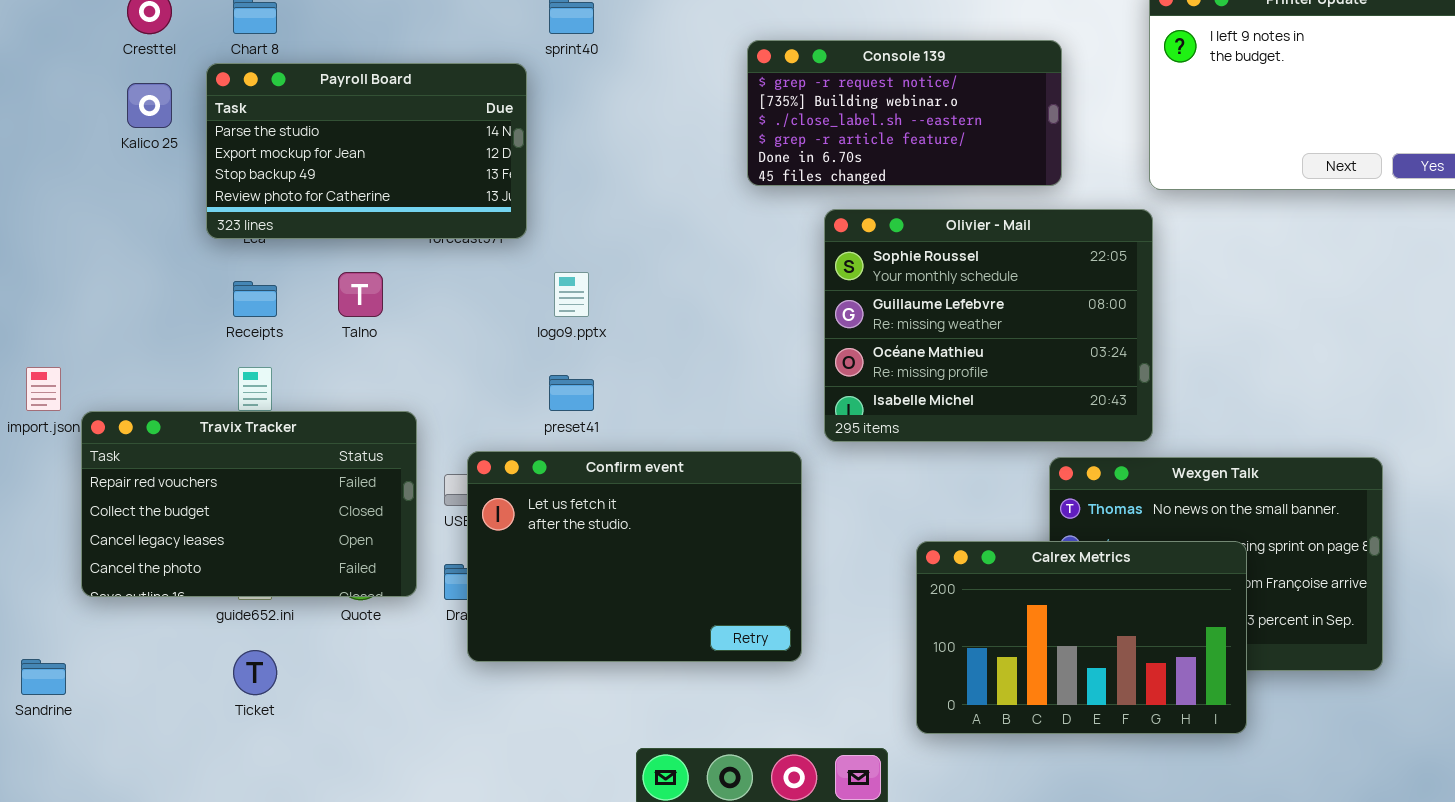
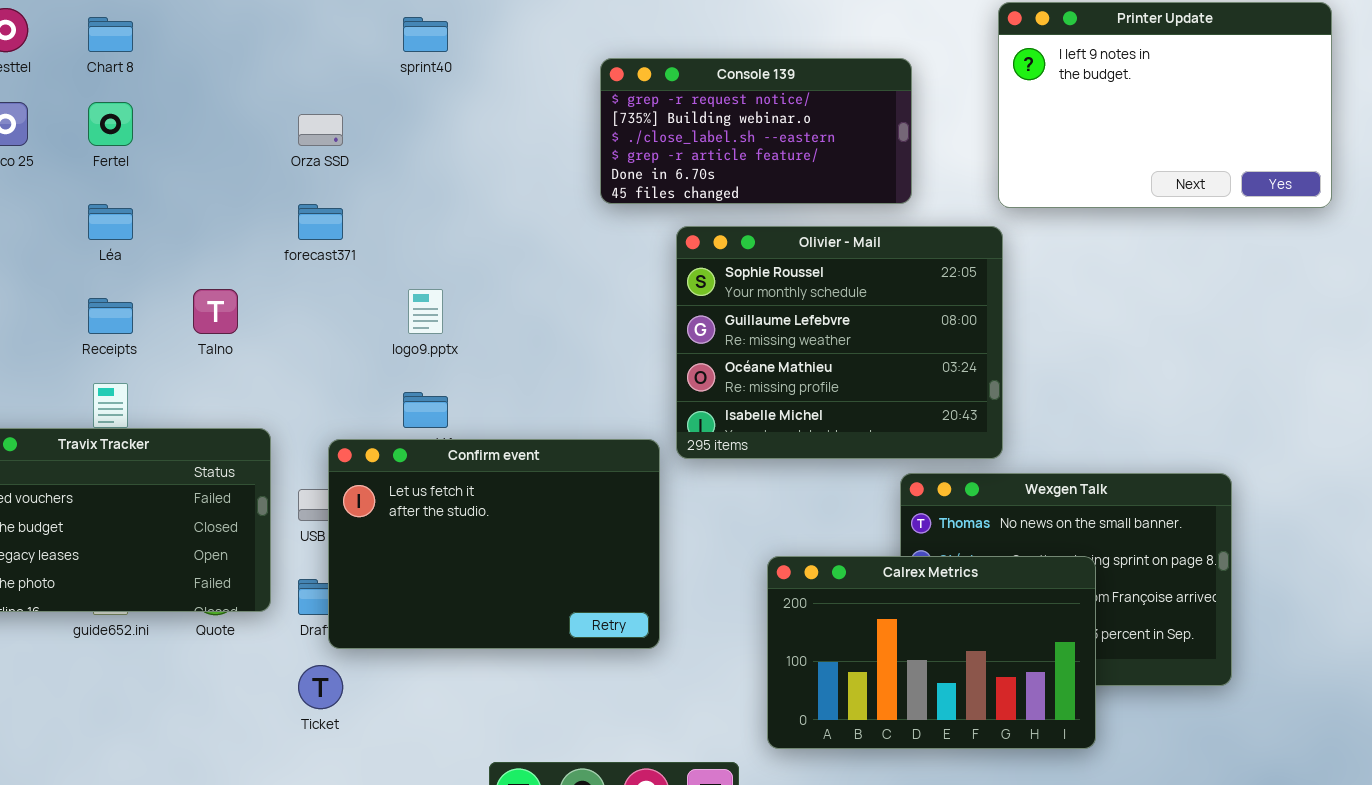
Payroll Board: [206,63,527,239] -> none, closed
Confirm event: [467,451,802,662] -> [328,439,660,649], moved
Ticket: [233,650,277,695] -> [298,665,343,709], moved

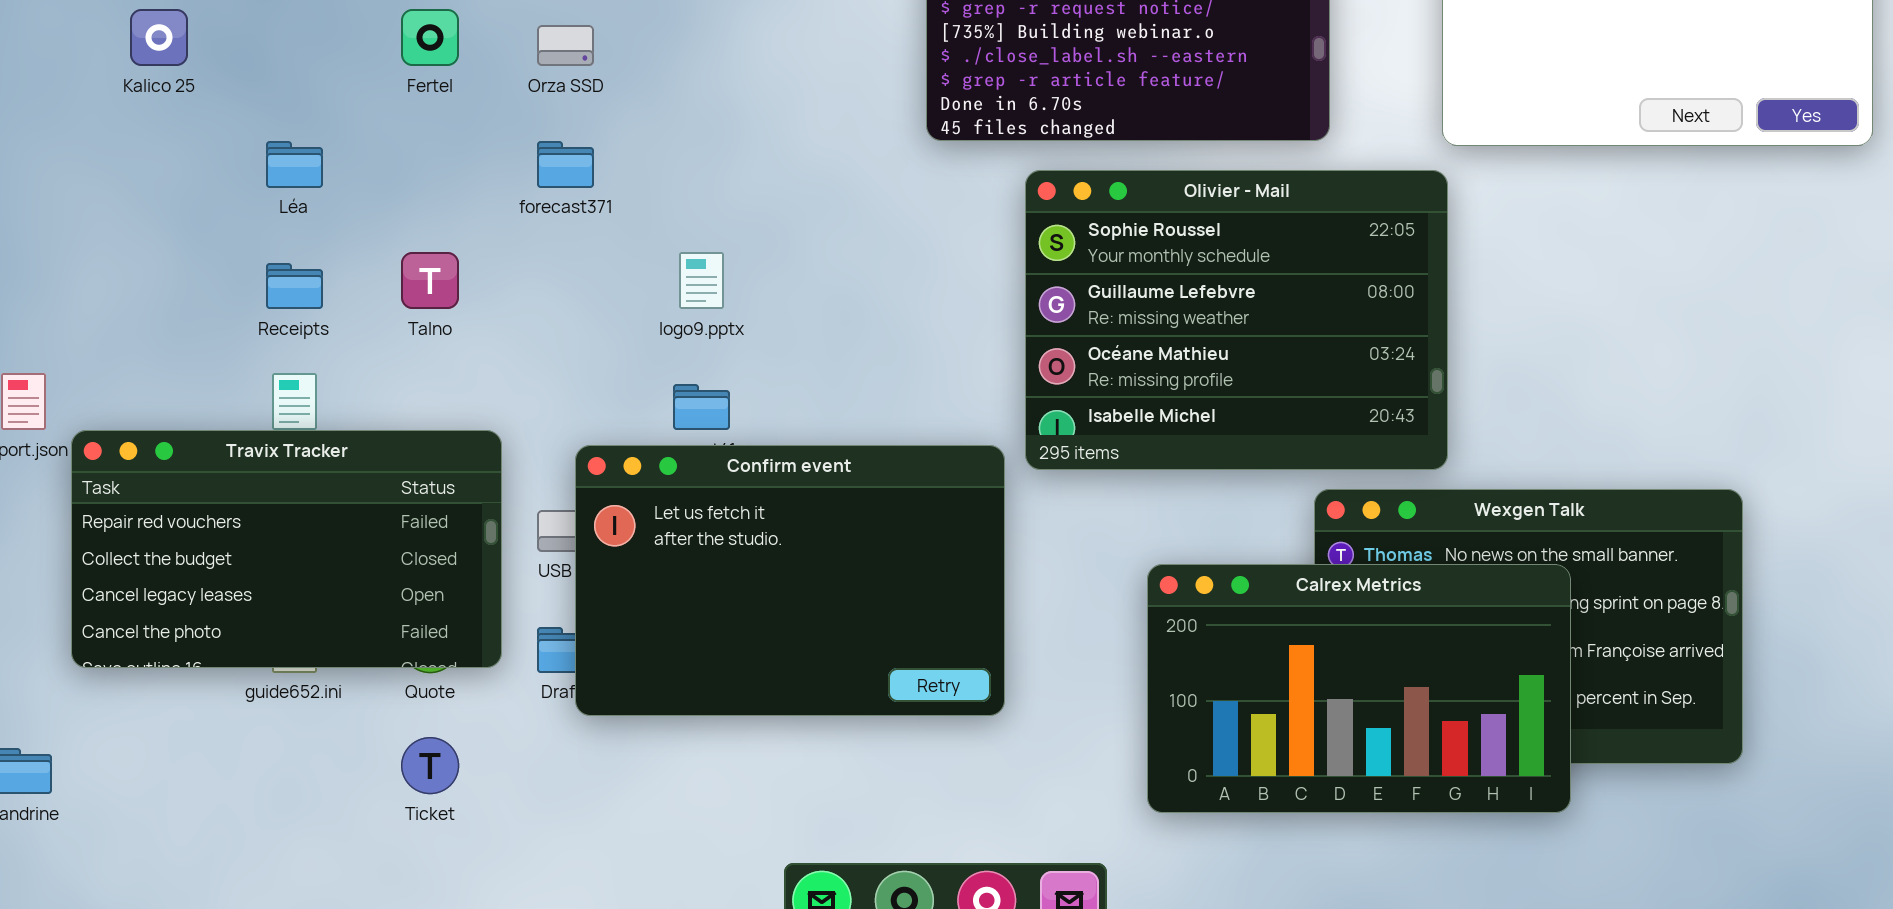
Fertel: [88,102,133,146] -> [401,9,459,66], moved
Calrex Metrics: [767,556,1096,749] -> [1147,564,1571,813], moved
Ticket: [298,665,343,709] -> [401,737,459,794], moved

